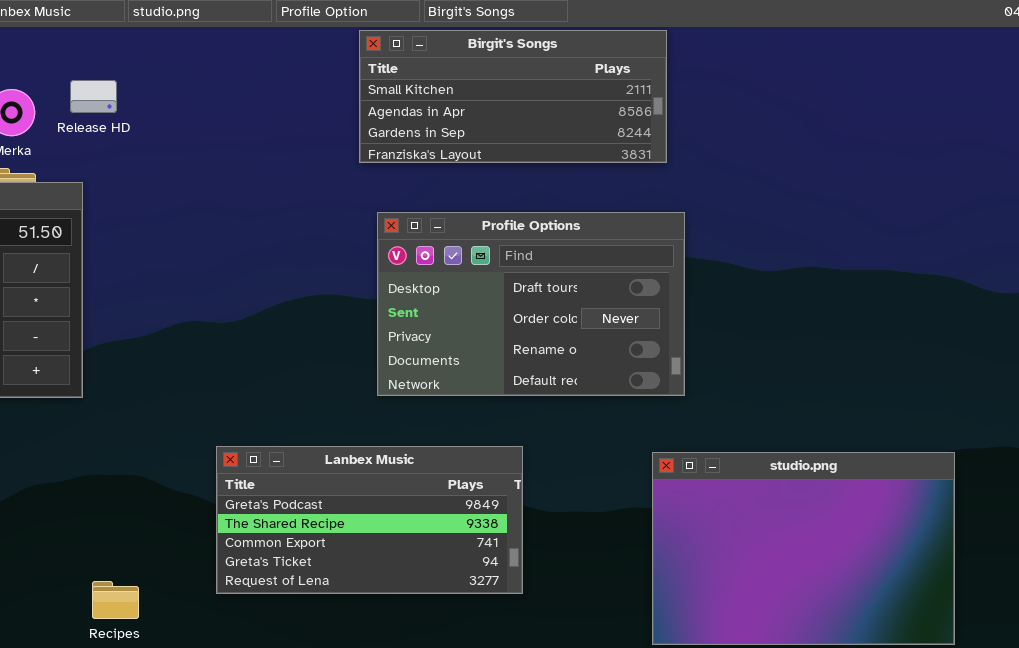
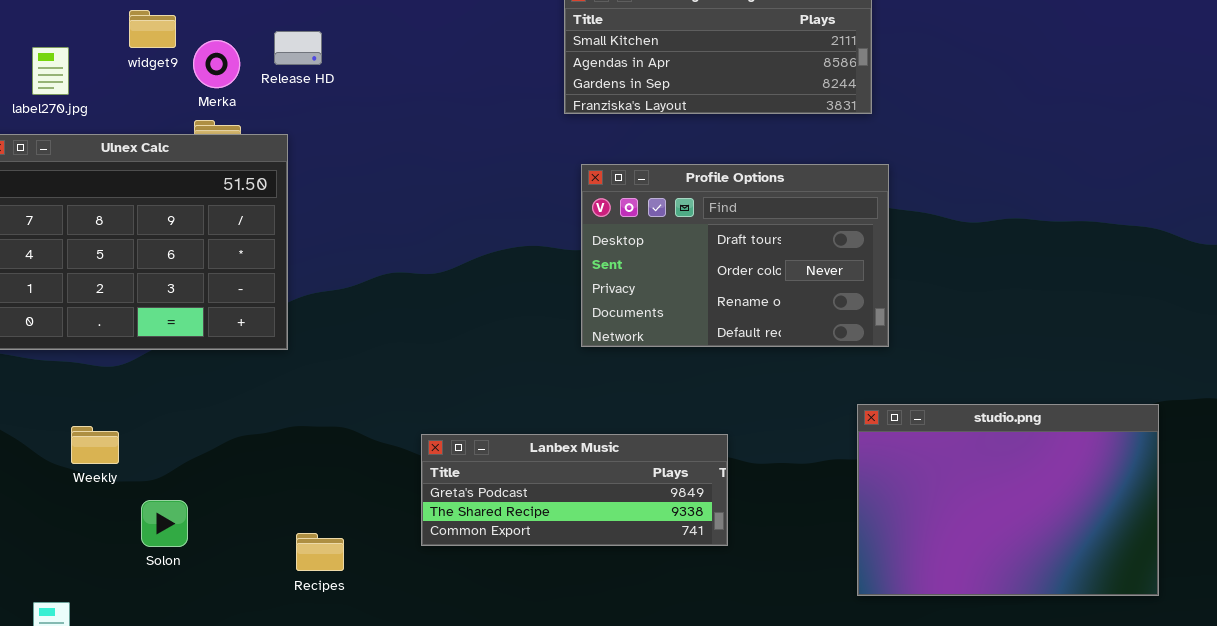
Lanbex Music: [216,446,523,594] -> [421,434,728,546], resized

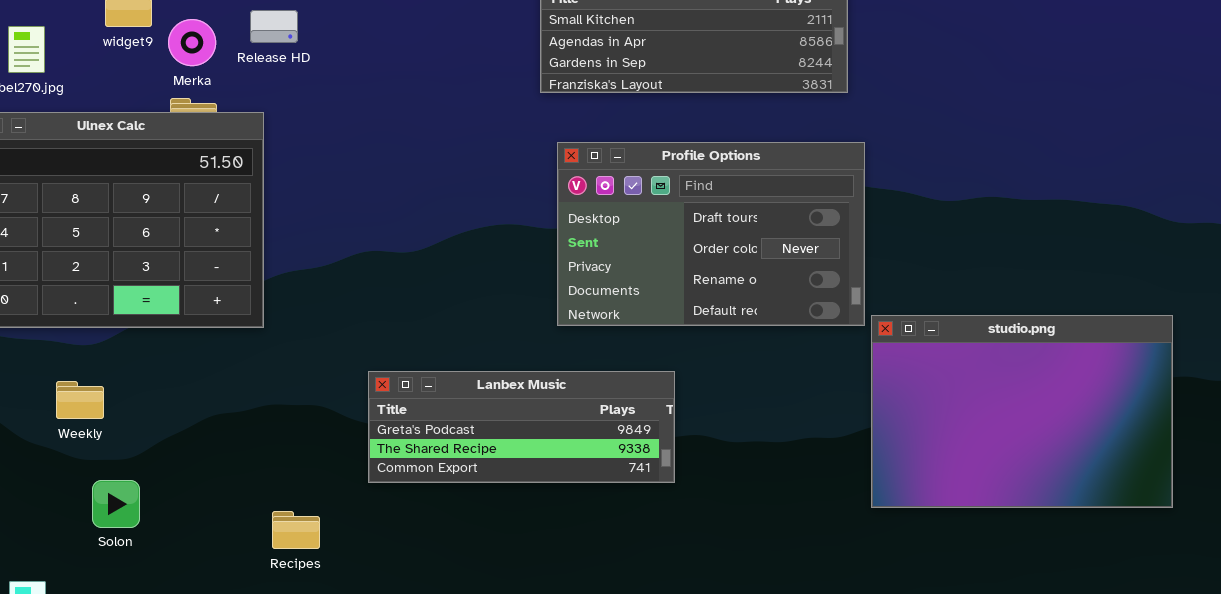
studio.png: [857,404,1159,596] -> [871,315,1173,508], moved
Weekly: [71,426,119,464] -> [56,381,104,419], moved
Lanbex Music: [421,434,728,546] -> [368,371,675,483], moved
Solon: [141,500,188,547] -> [92,480,140,528], moved

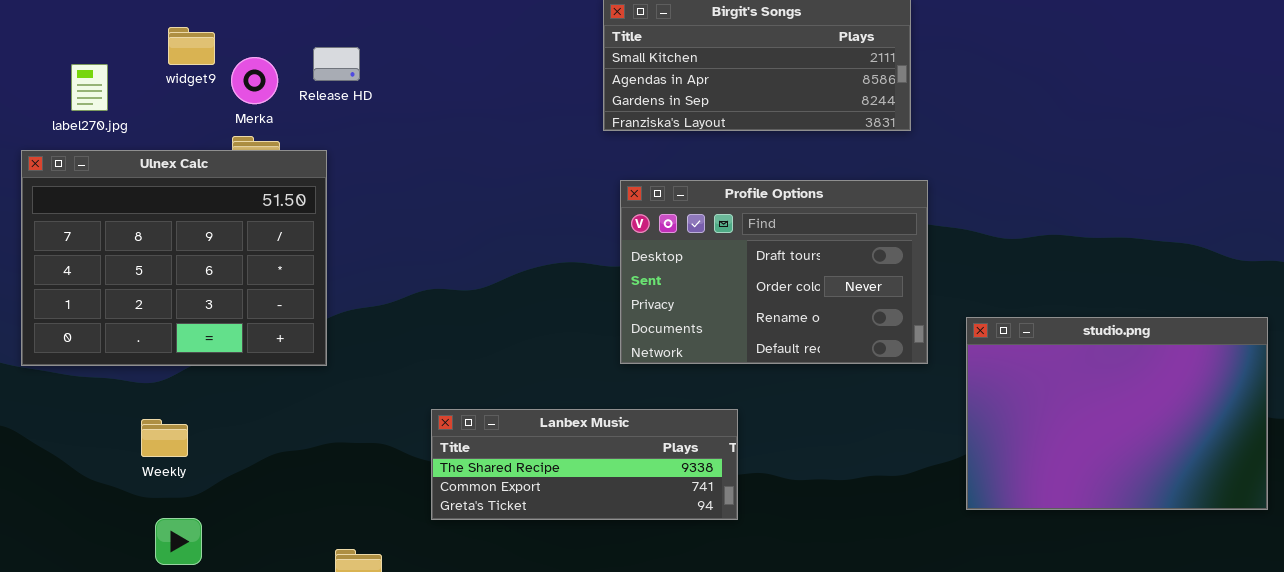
studio.png: [871,315,1173,508] -> [966,317,1268,510], moved
Lanbex Music: [368,371,675,483] -> [431,409,738,520], scrolled down 1 row
Weekly: [56,381,104,419] -> [141,419,188,457], moved

